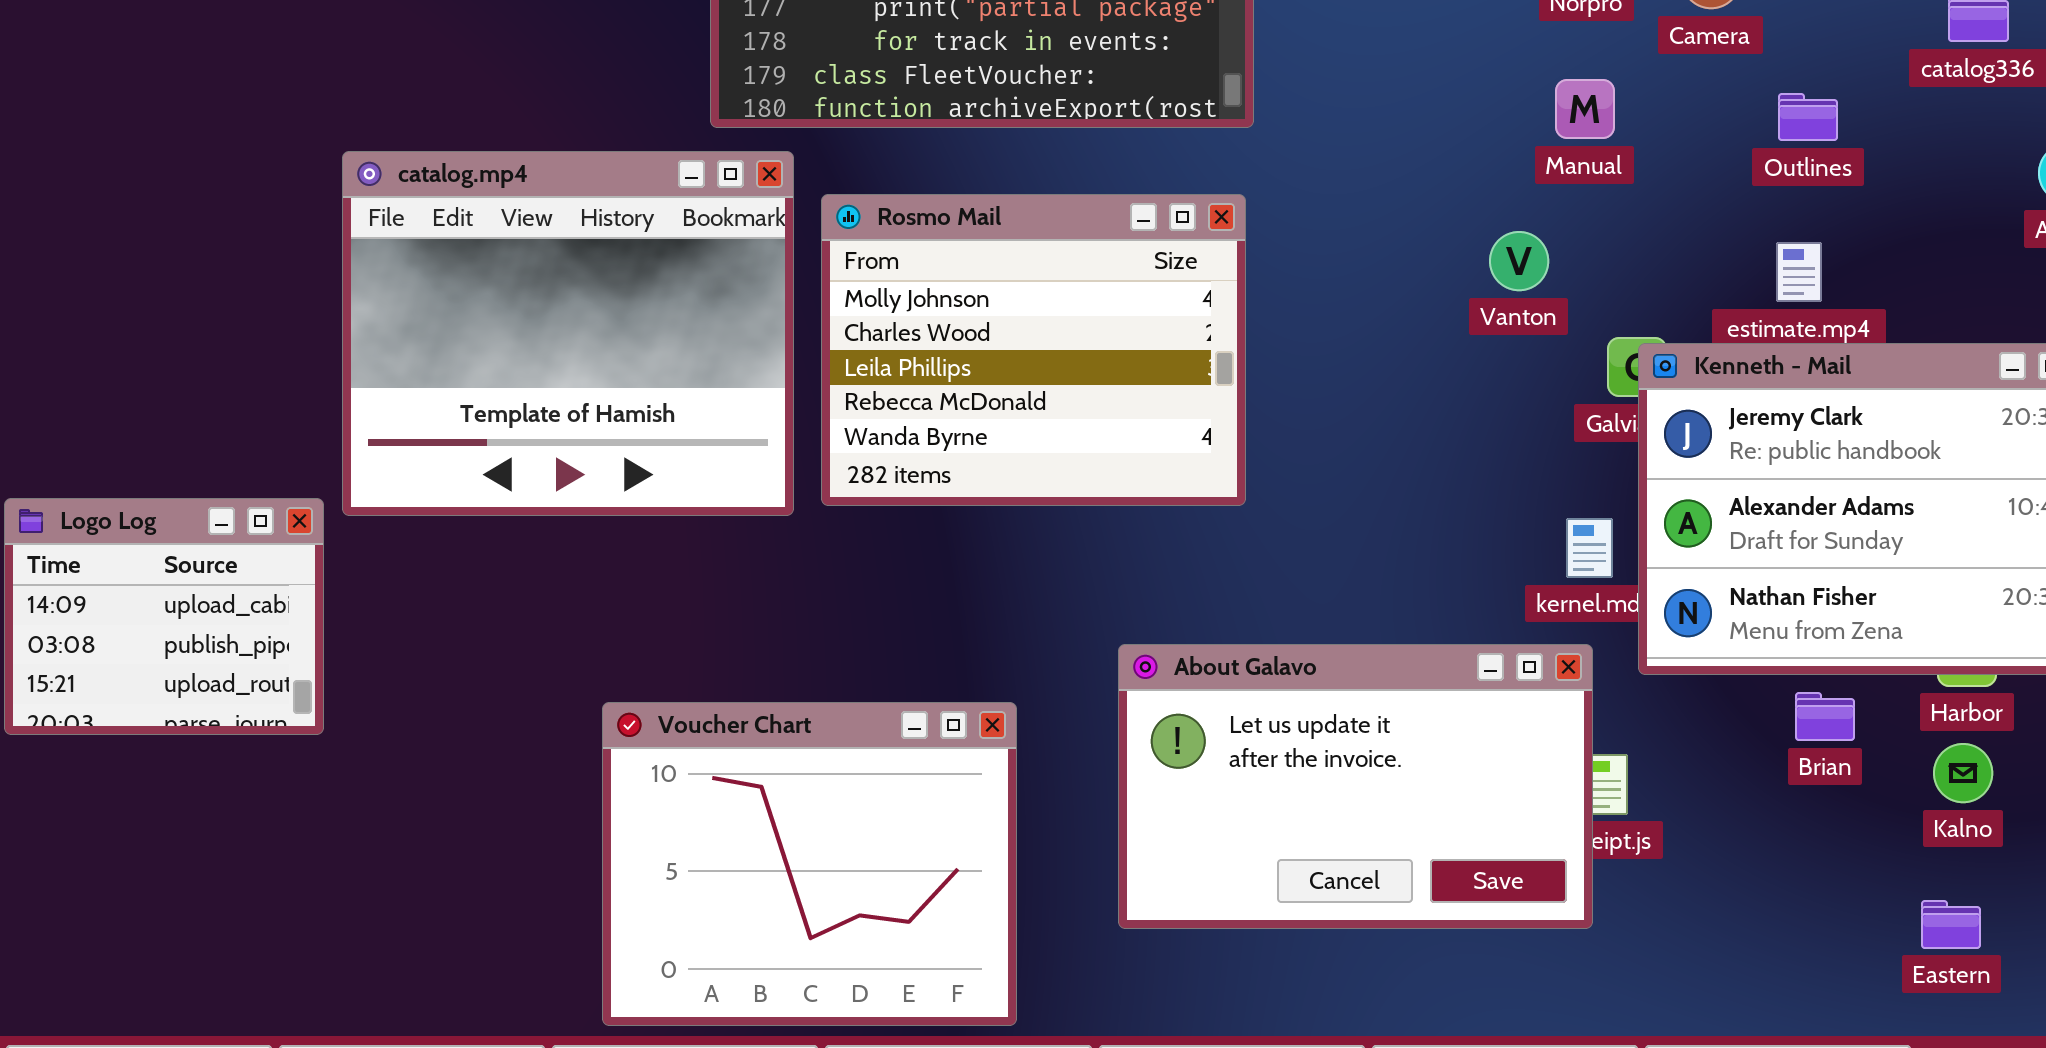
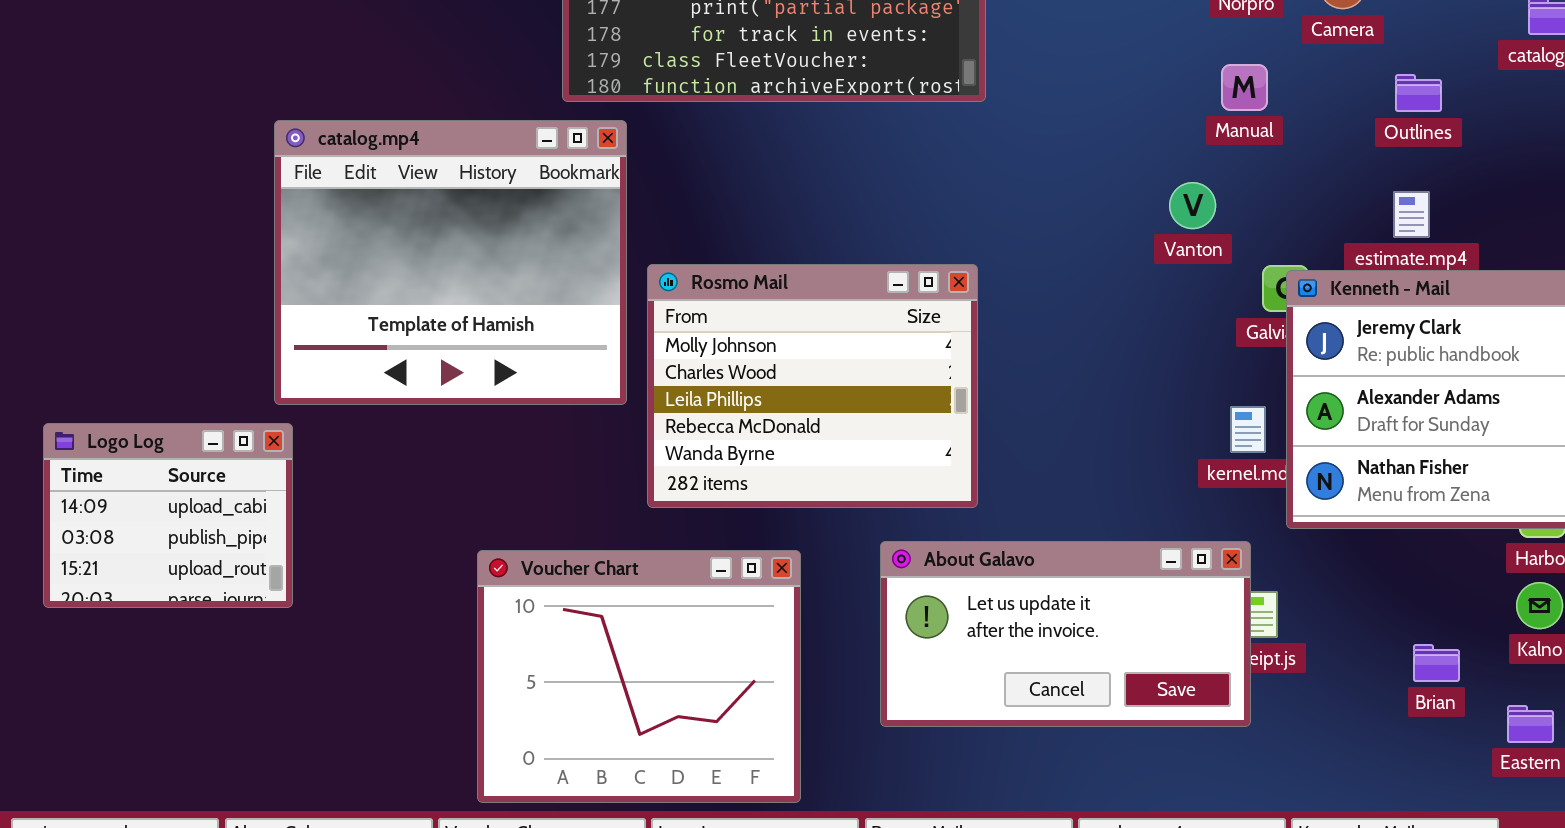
Rosmo Mail: [821,194,1246,506] -> [647,264,978,508], moved
Logo Log: [4,498,324,735] -> [43,423,293,608], moved
About Galavo: [1118,644,1593,929] -> [880,541,1251,727], resized
Brian: [1795,692,1855,741] -> [1413,644,1460,682], moved

